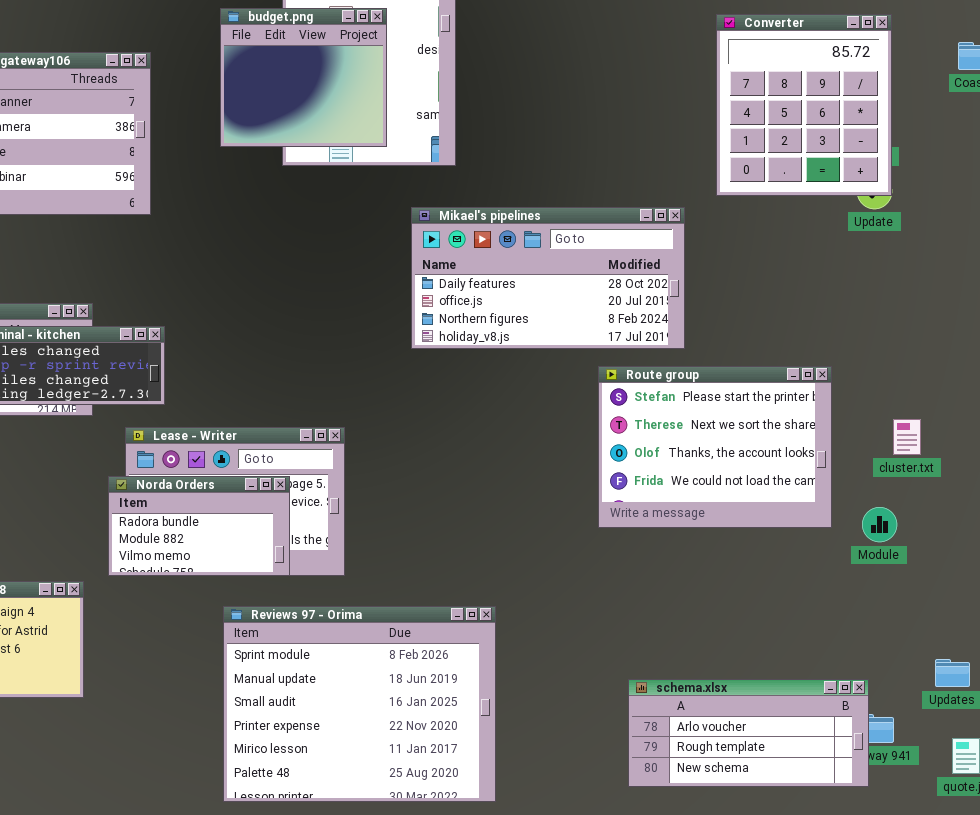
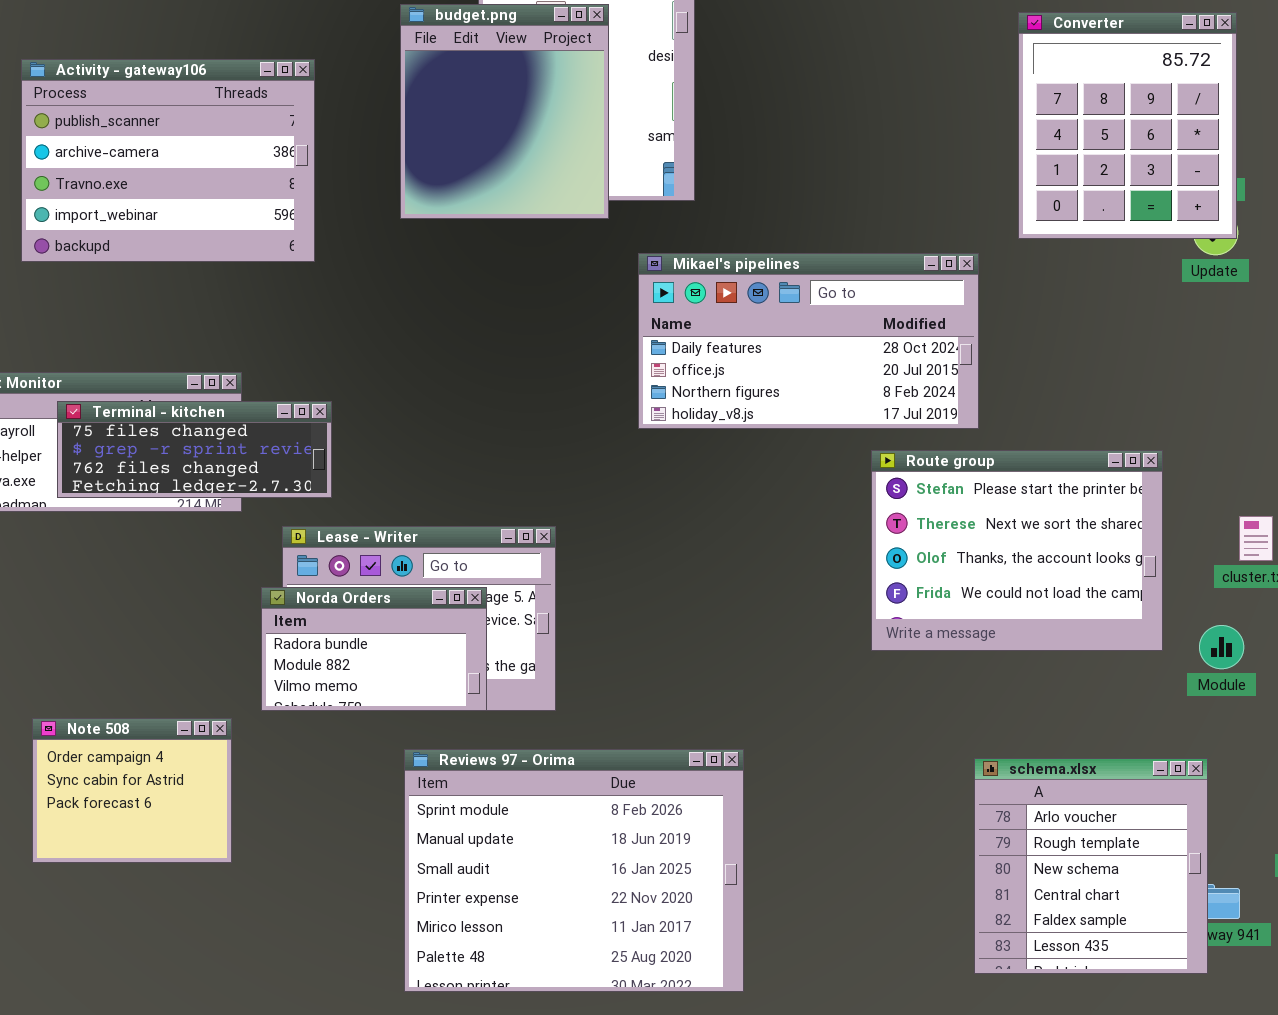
budget.png: [220,8,387,147] -> [400,4,609,219], resized
schema.xlsx: [628,679,869,787] -> [974,758,1208,974], resized

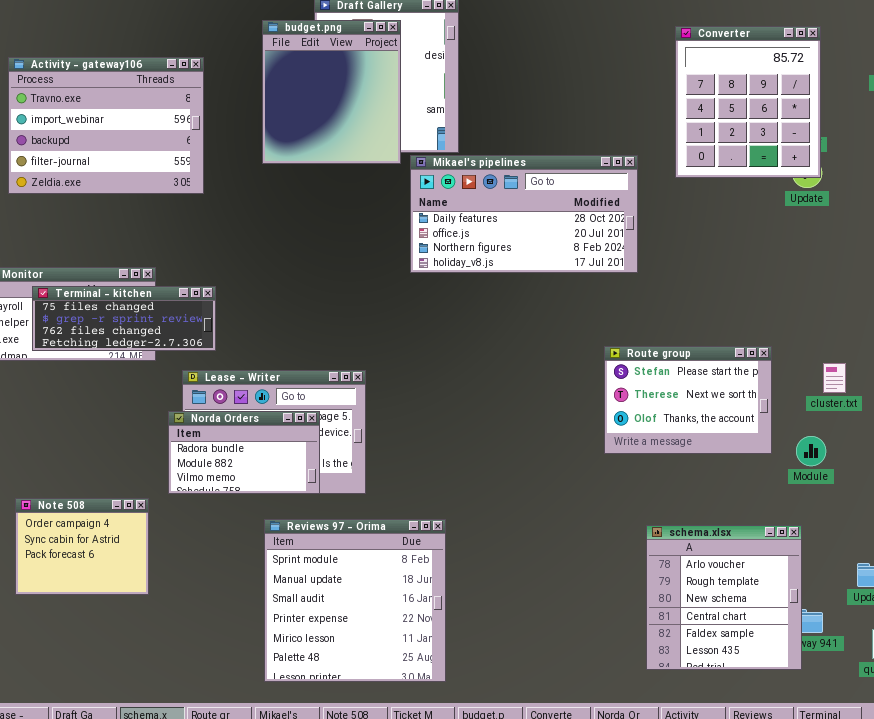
Activity - gateway106: [21,59,315,262] -> [8,57,204,194], scrolled down 2 rows
Mikael's pipelines: [638,253,979,429] -> [410,155,638,273], moved
Route group: [871,450,1163,651] -> [604,346,772,454], resized
Reviews 97 - Orima: [404,749,744,992] -> [264,519,446,682], resized

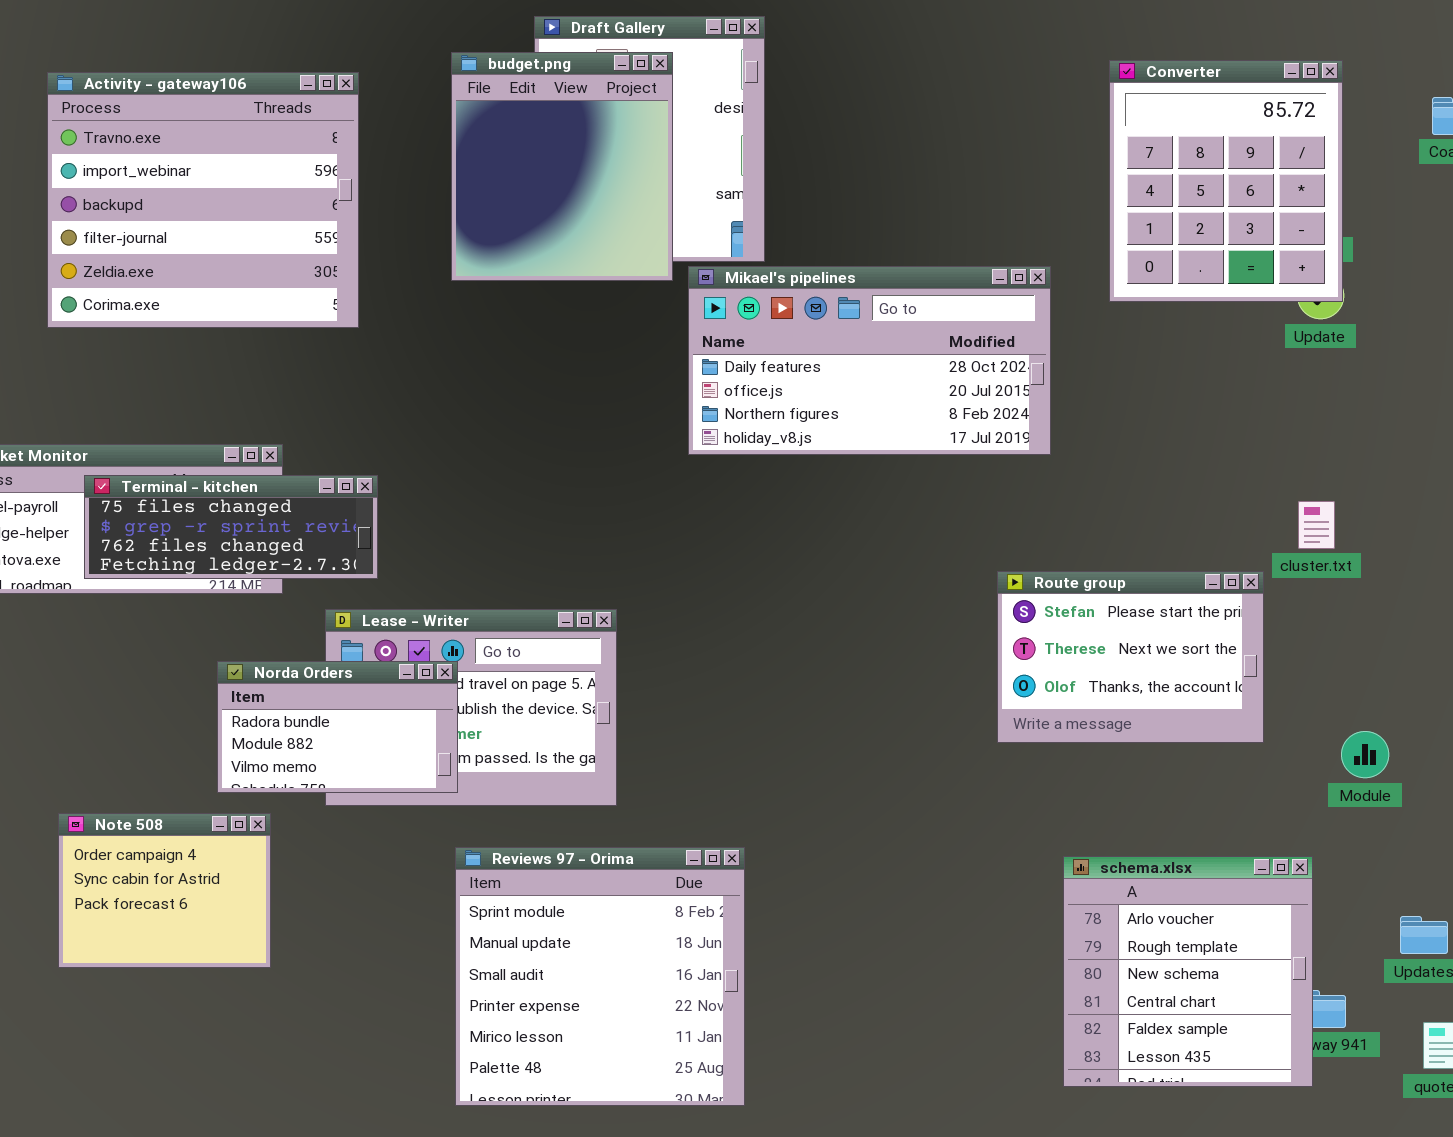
Activity - gateway106: [8,57,204,194] -> [47,72,359,328], resized
cluster.txt: [823,363,846,393] -> [1298,501,1335,549], moved
Norda Orders: [168,411,320,494] -> [217,661,458,793], moved
Module: [796,436,826,466] -> [1341,731,1389,778], moved

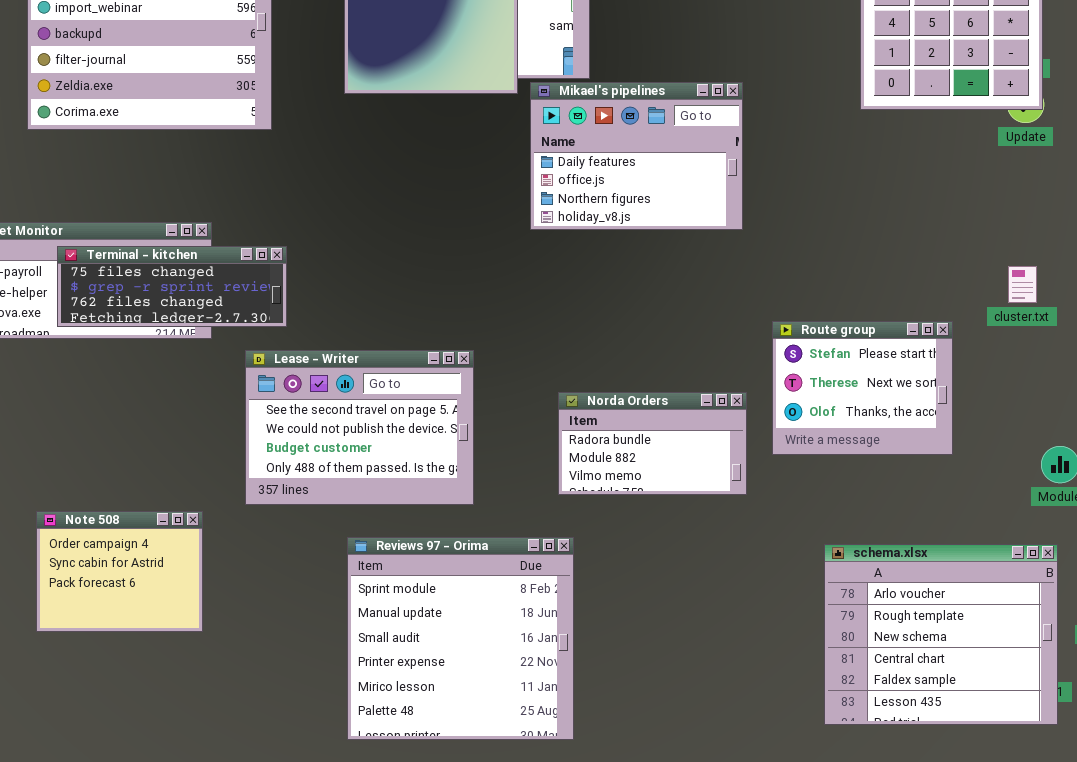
Mikael's pipelines: [688,266,1051,455] -> [530,82,743,230], resized
Route group: [997,571,1264,743] -> [772,321,953,455], resized
Norda Orders: [217,661,458,793] -> [558,392,747,495], moved
schema.xlsx: [1063,856,1313,1087] -> [824,544,1058,725], resized

